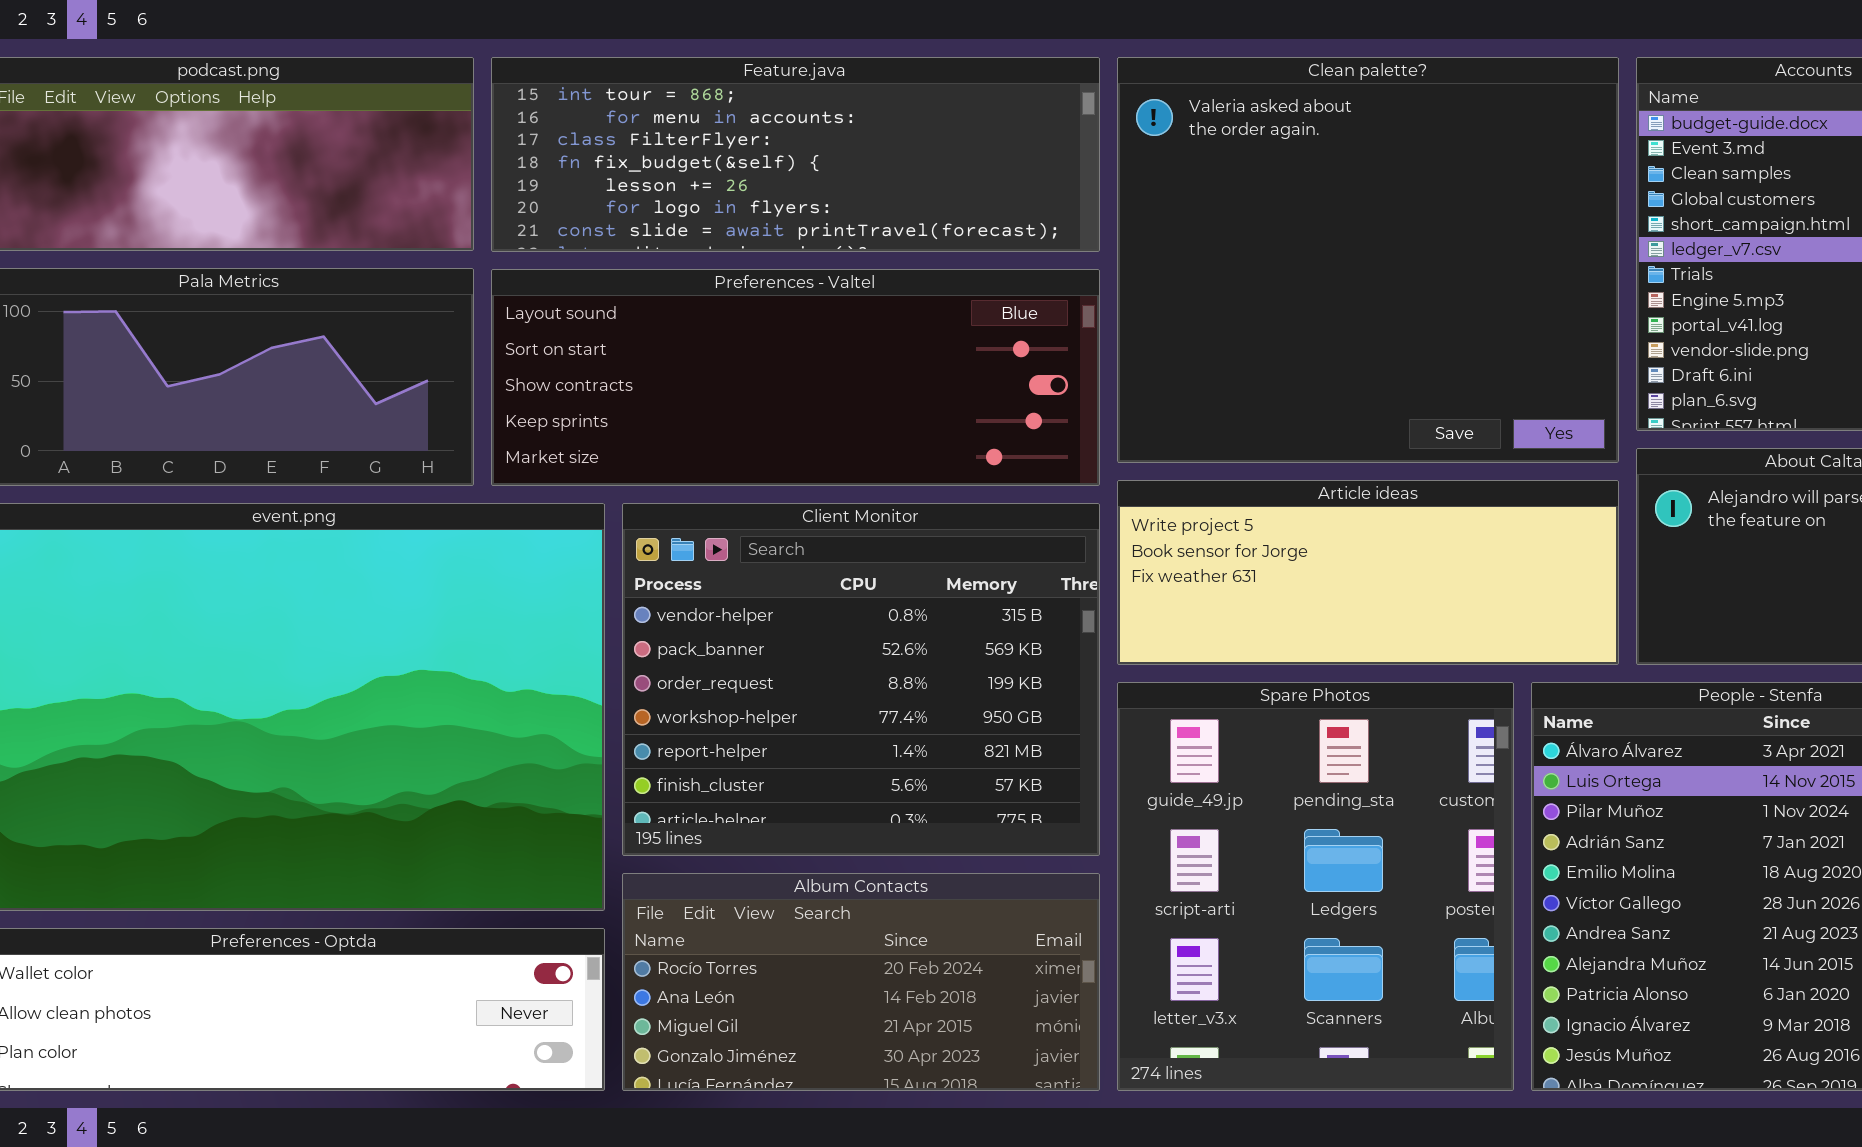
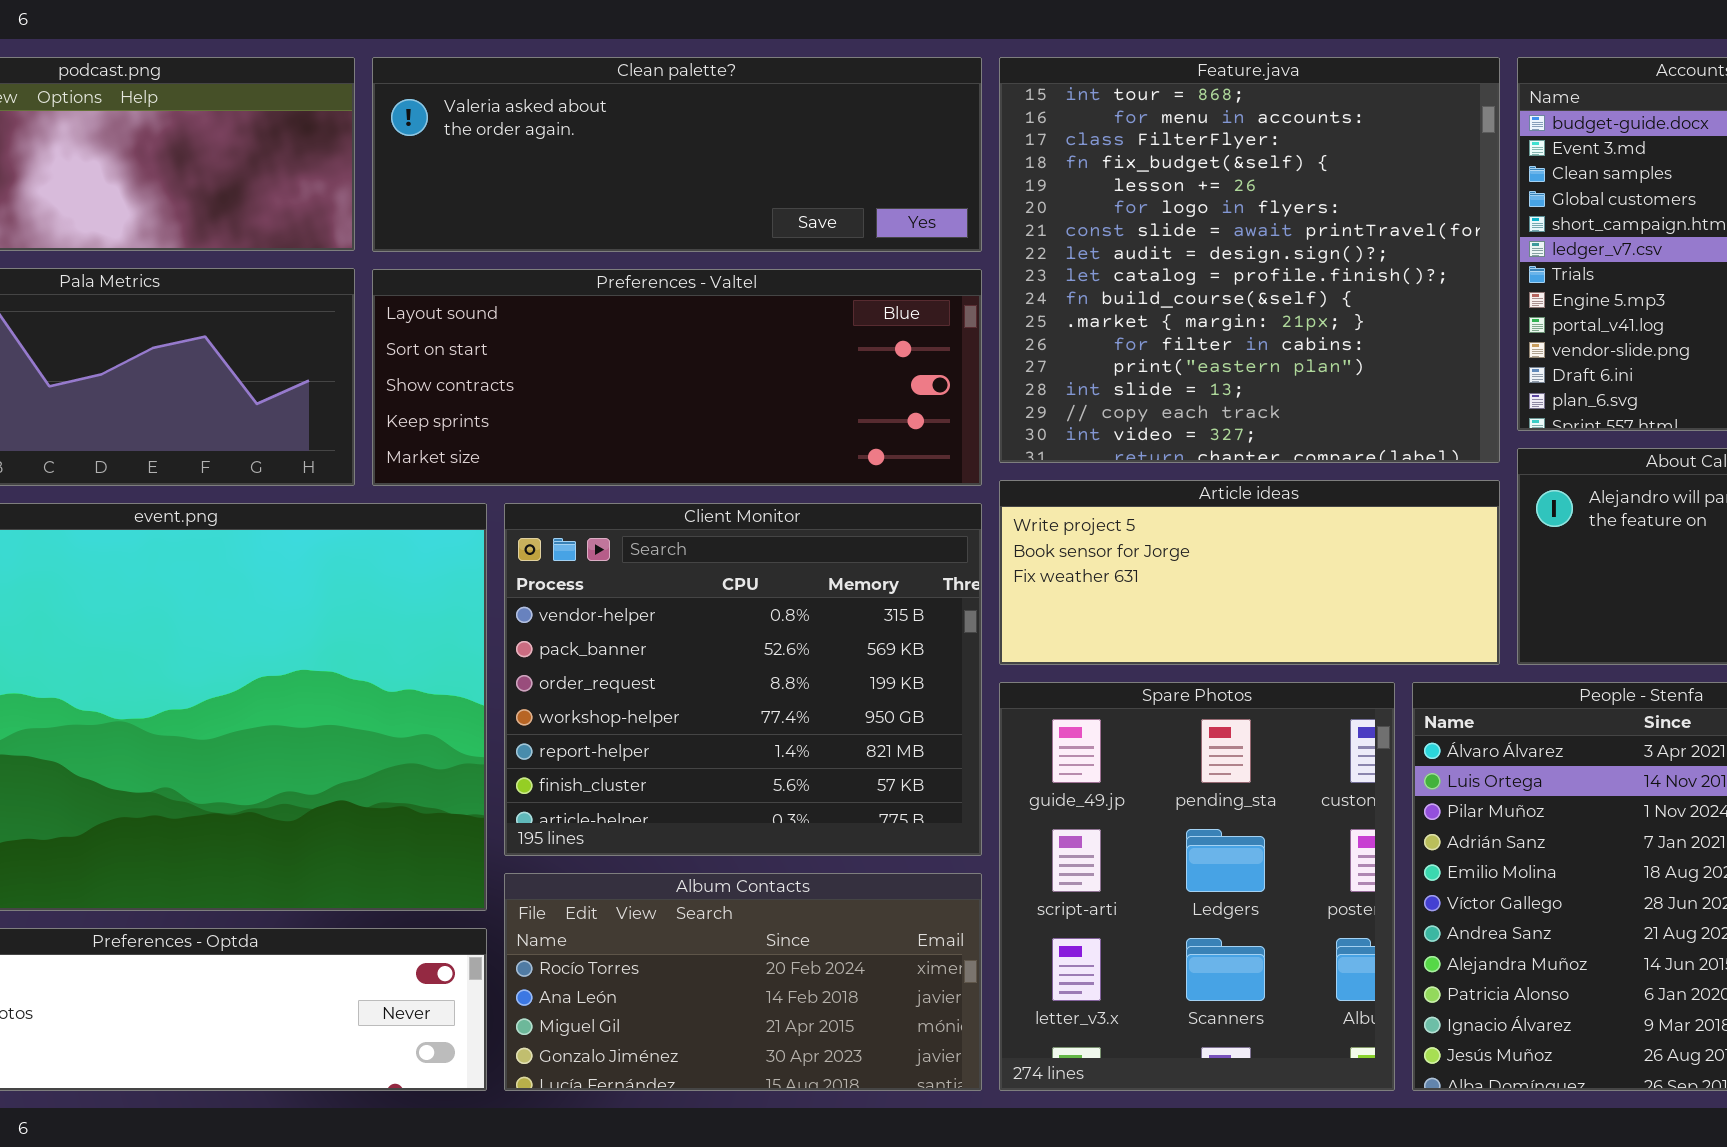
Feature.java: [491,57,1100,252] -> [999,57,1500,463], moved, resized
Clean palette?: [1117,57,1619,463] -> [372,57,982,252], moved, resized

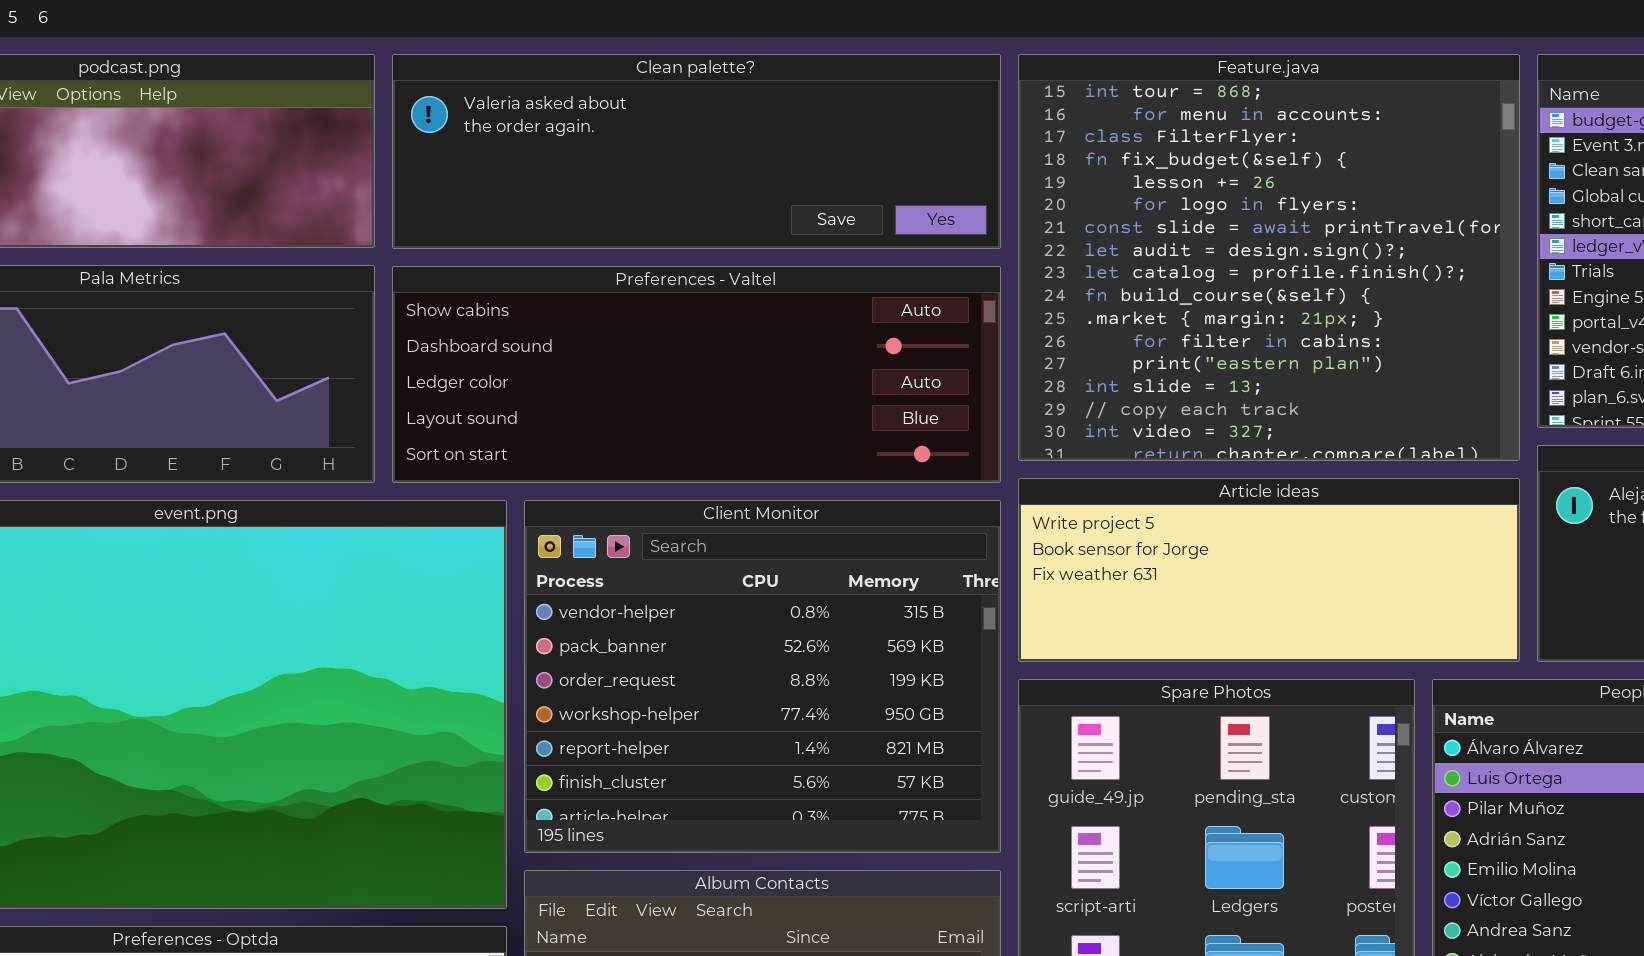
Preferences - Valtel: [372,269,982,486] -> [392,266,1001,483], scrolled up 3 rows

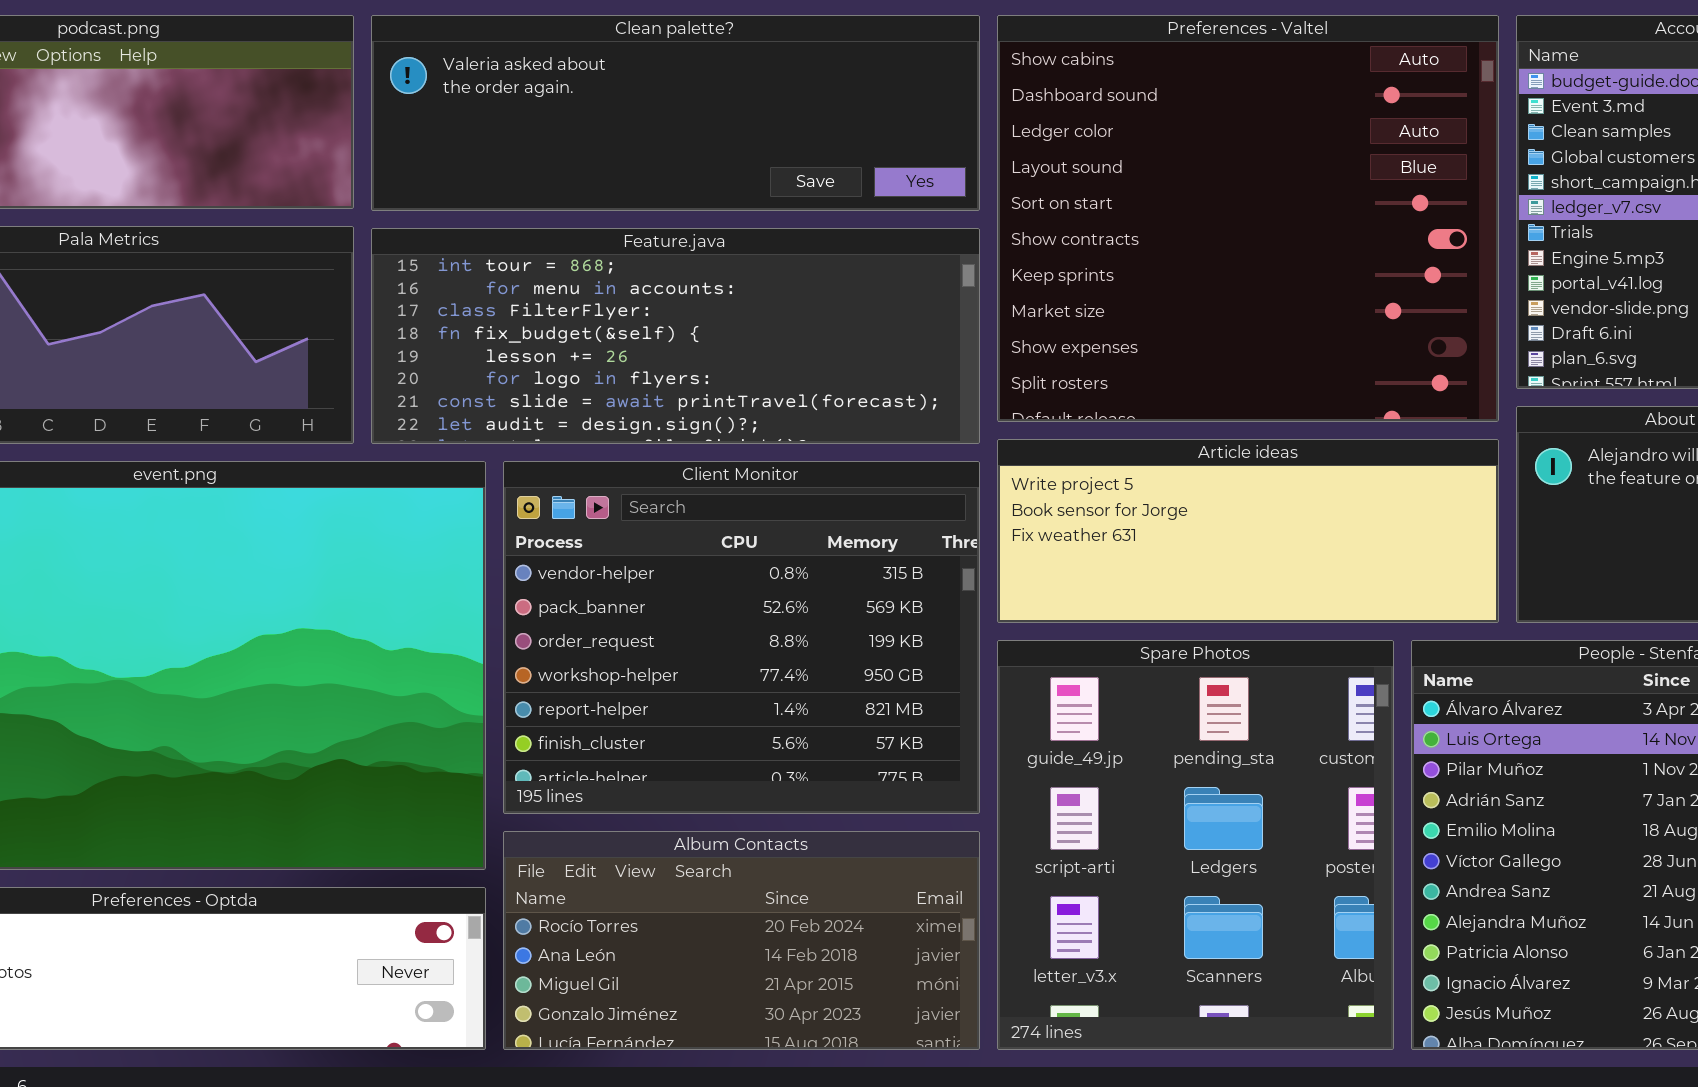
Feature.java: [1018,54,1520,461] -> [371,228,980,444], moved, resized
Preferences - Valtel: [392,266,1001,483] -> [997,15,1499,422], moved, resized

